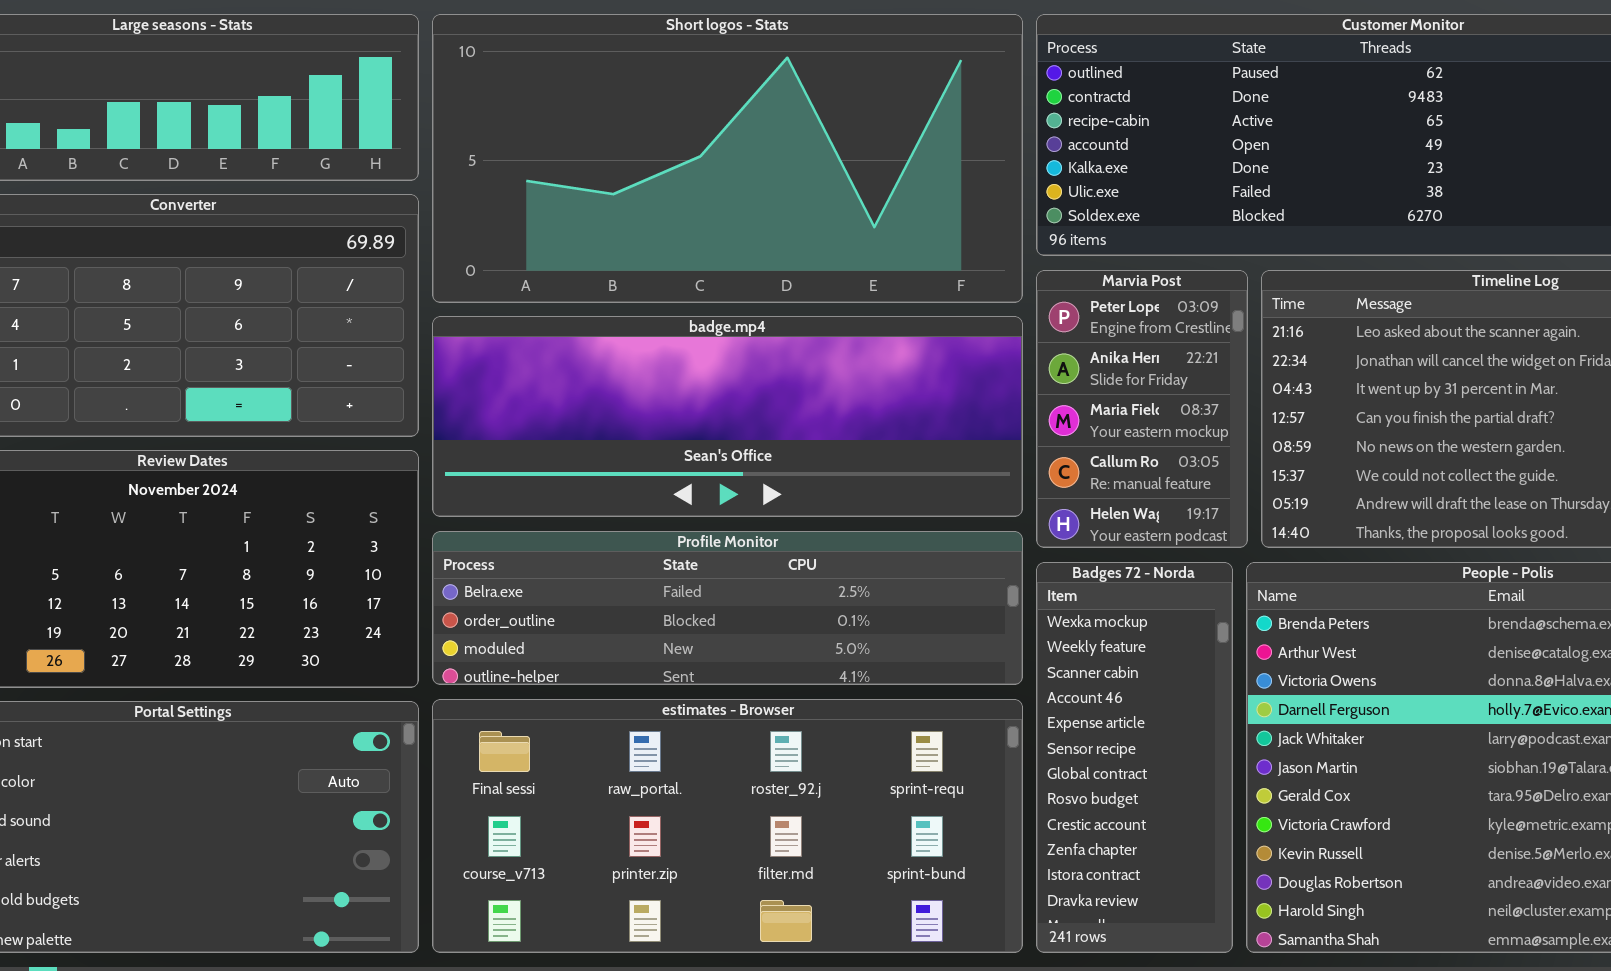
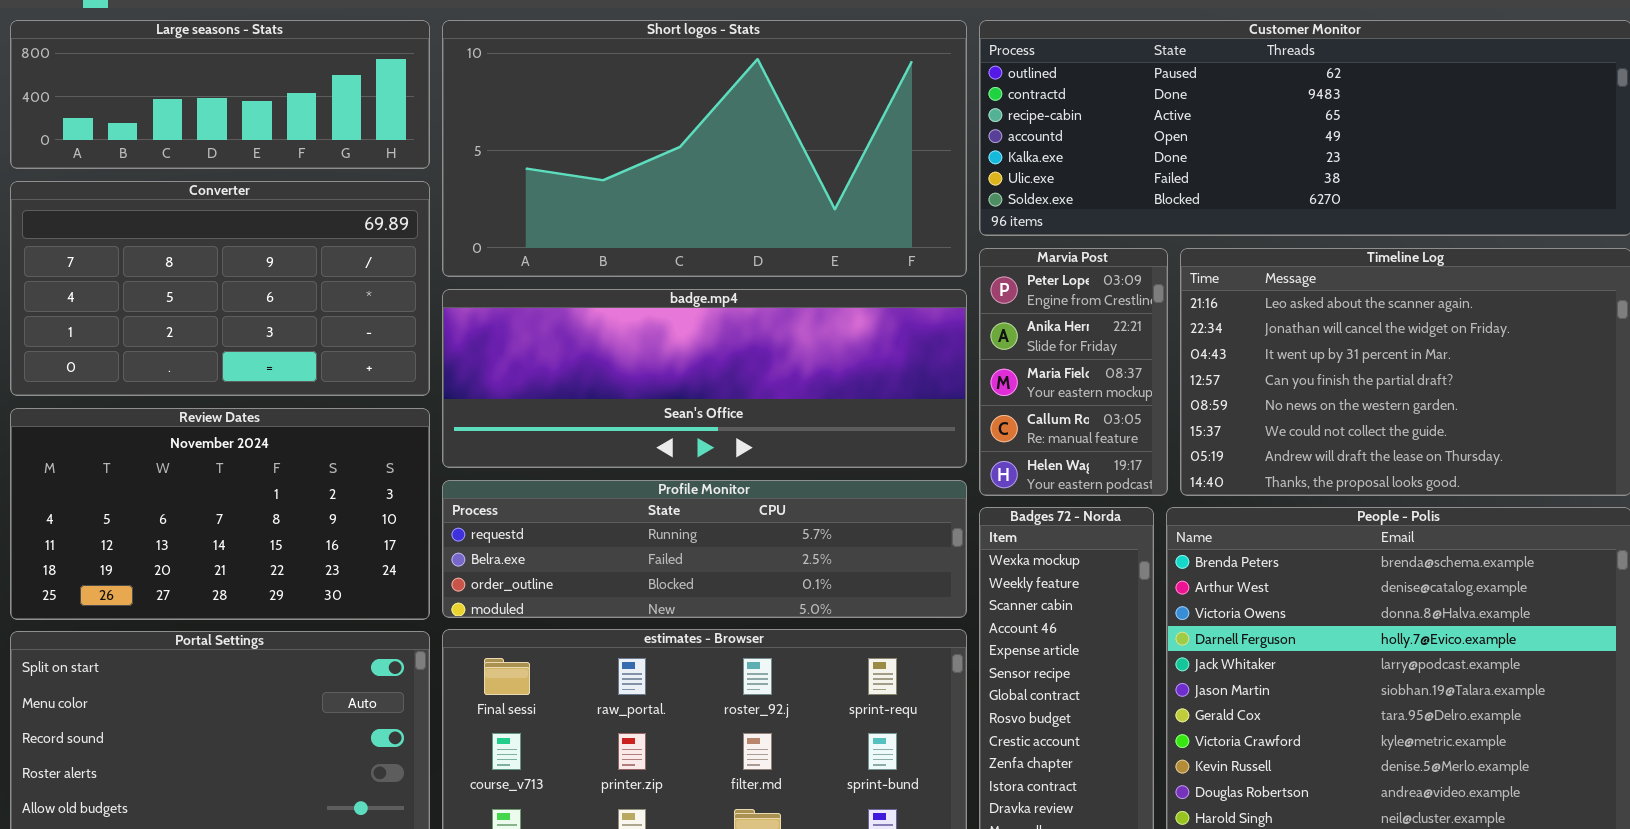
Profile Monitor: [432,531,1023,685] -> [442,480,967,618], scrolled up 1 row

